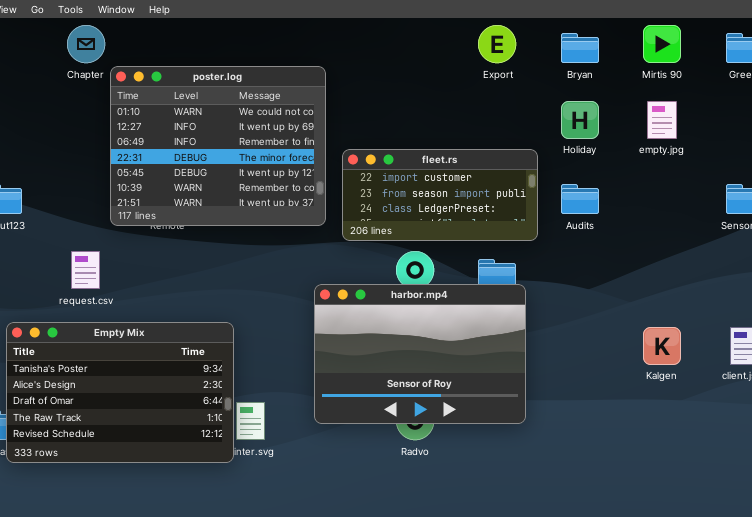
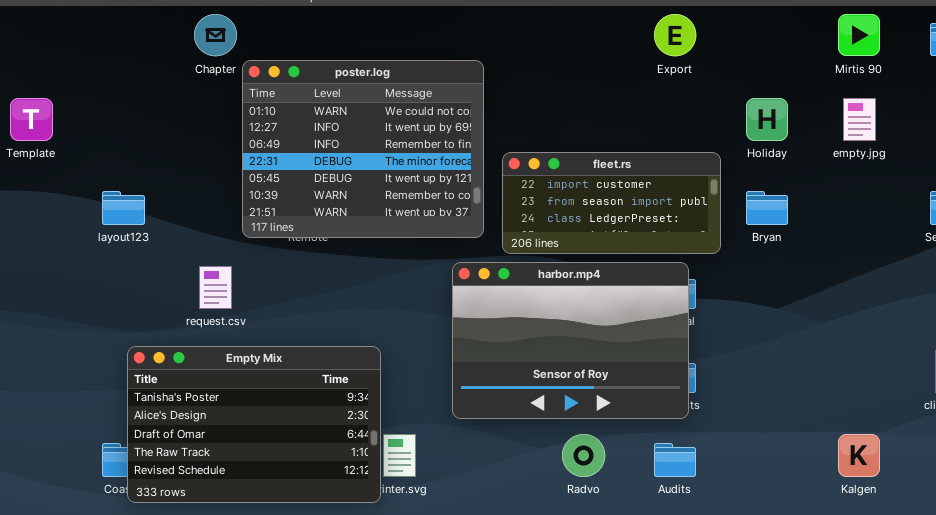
Bryan: [561,33,599,63] -> [746,191,788,225], moved
Audits: [561,184,599,214] -> [654,443,696,477], moved
harbor.mp4: [314,284,526,424] -> [452,262,689,419], moved
Kalgen: [643,327,681,365] -> [838,434,880,477], moved

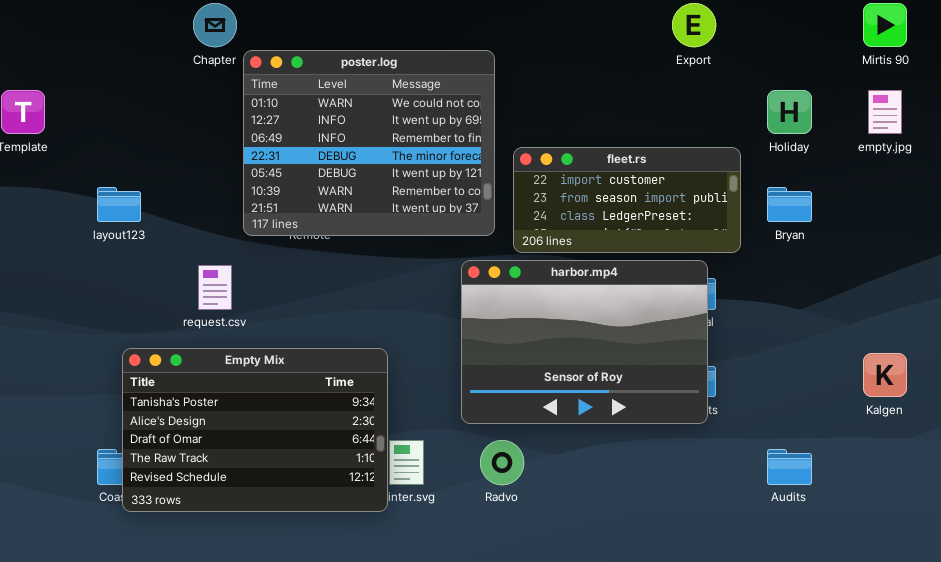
Radvo: [562,434,605,477] -> [480,440,524,485], moved
Kalgen: [838,434,880,477] -> [863,353,907,397], moved
Audits: [654,443,696,477] -> [767,449,812,485], moved

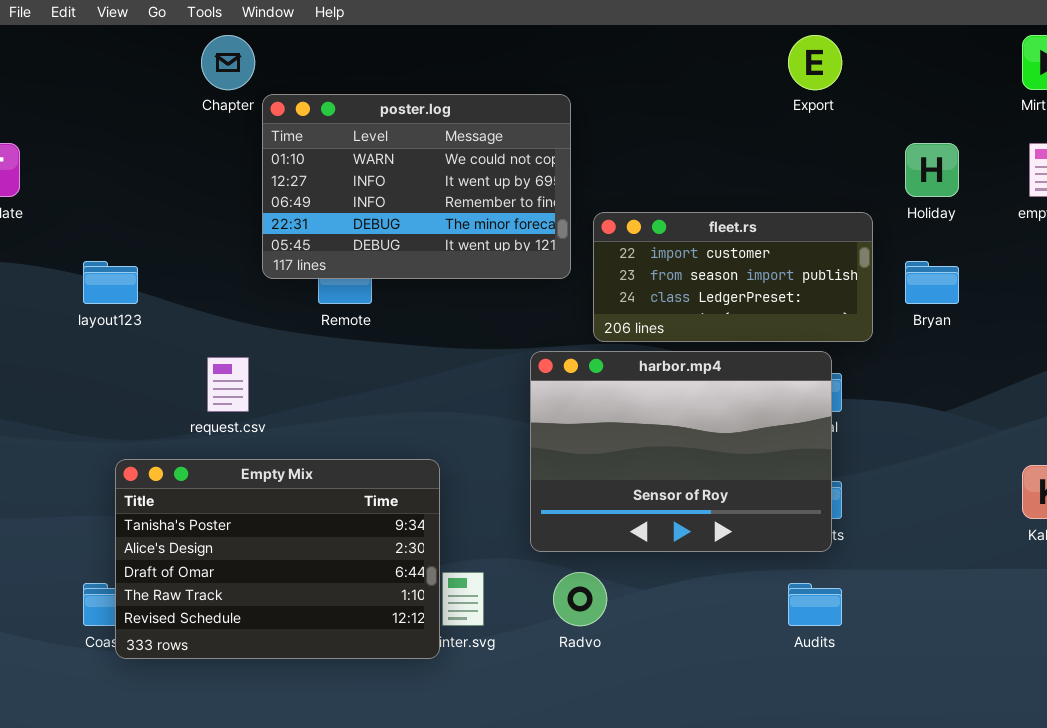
poster.log: [243,50,495,236] -> [262,94,571,279], resized
Audits: [767,449,812,485] -> [788,583,842,626], moved

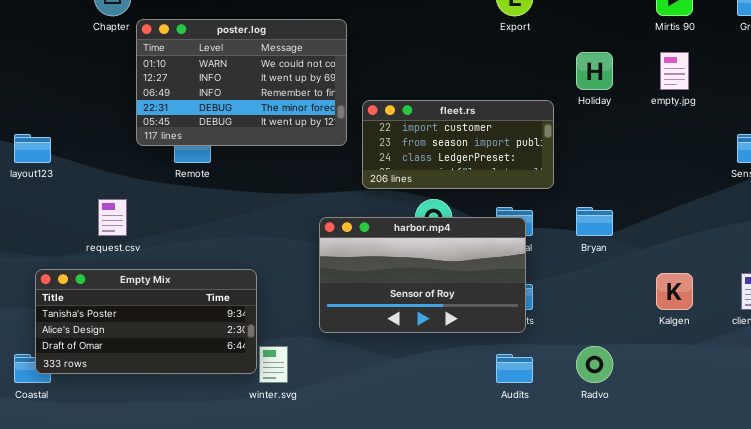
Bryan: [905,261,959,304] -> [576,207,613,236], moved
harbor.mp4: [530,351,832,552] -> [319,217,526,333], resized
Empty Mix: [115,459,440,659] -> [35,269,257,374], resized
Radvo: [553,572,607,626] -> [576,346,613,383], moved

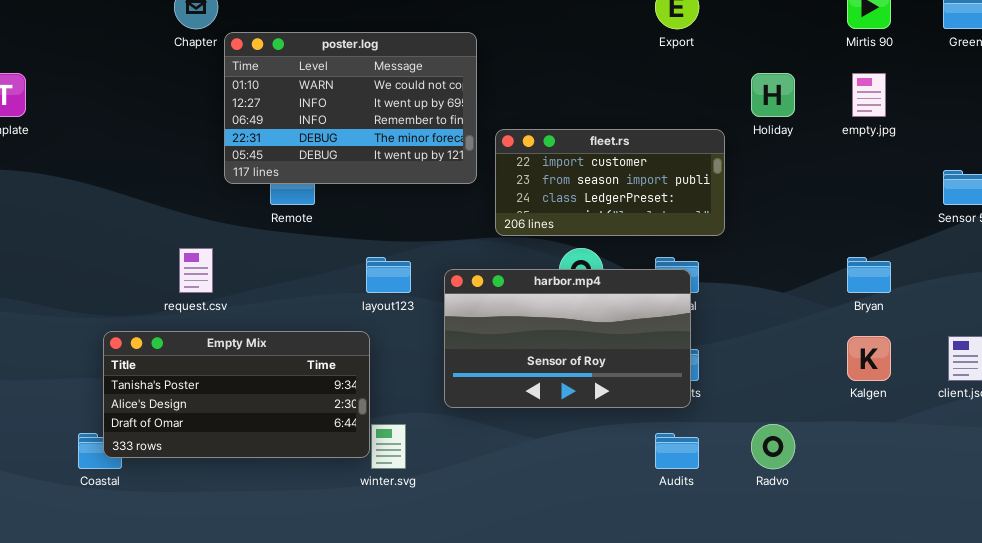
layout123: [14,134,51,163] -> [366,257,411,293], moved
Bryan: [576,207,613,236] -> [847,257,891,293], moved

